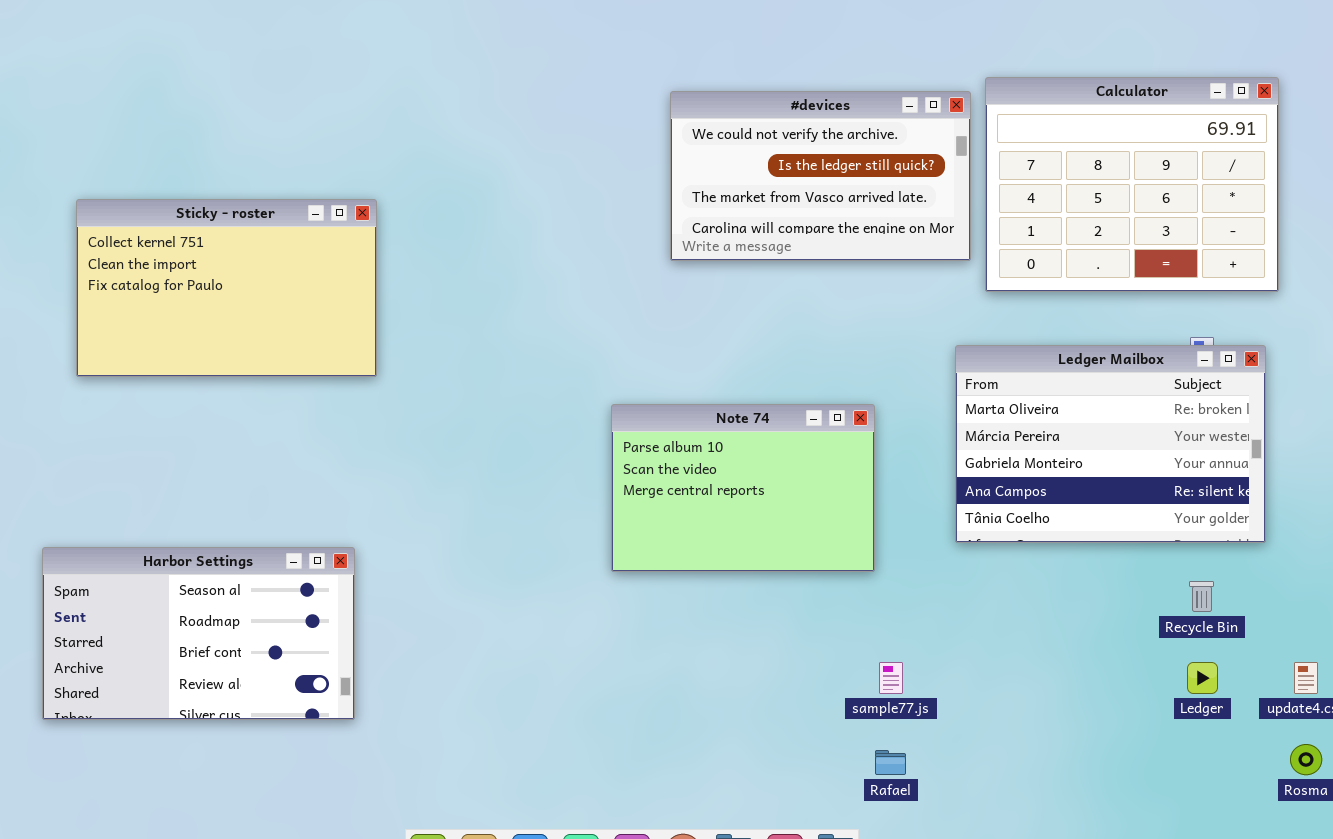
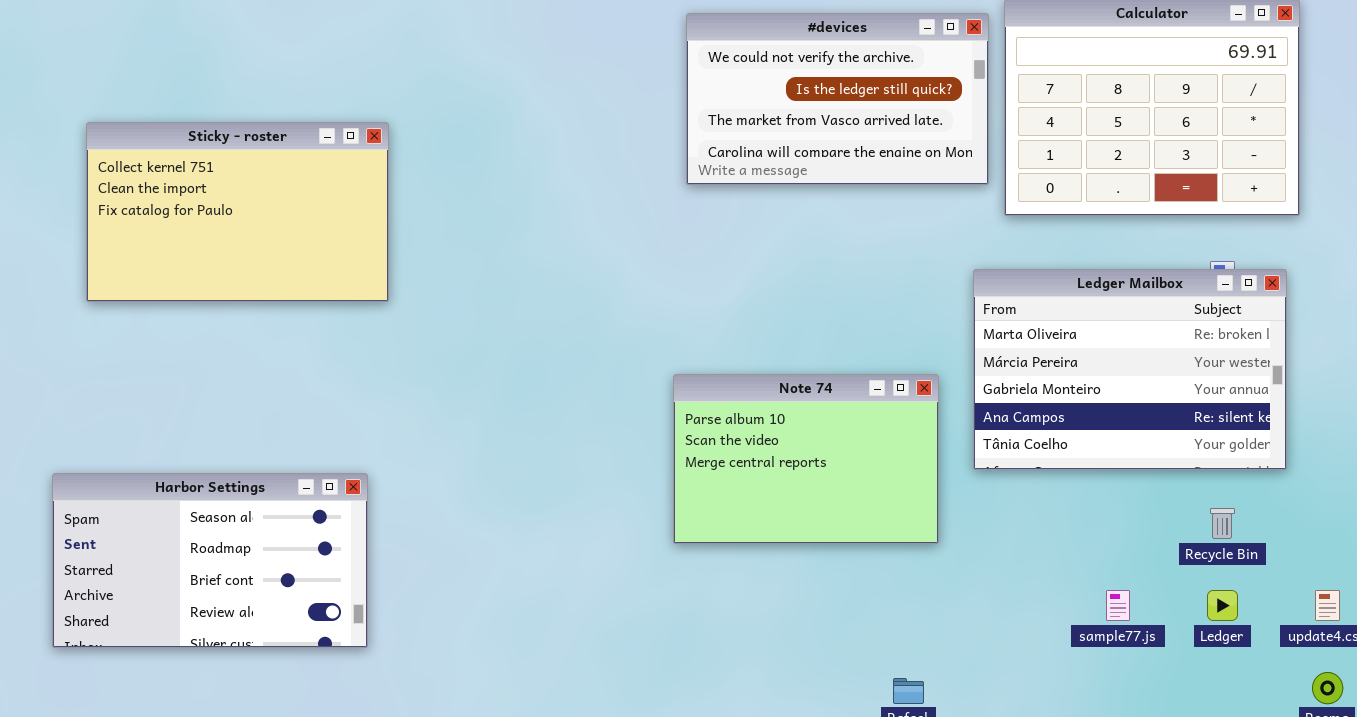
Note 74: [611,404,875,572] -> [673,374,939,544], moved
sample77.js: [879,662,903,694] -> [1106,590,1130,621], moved

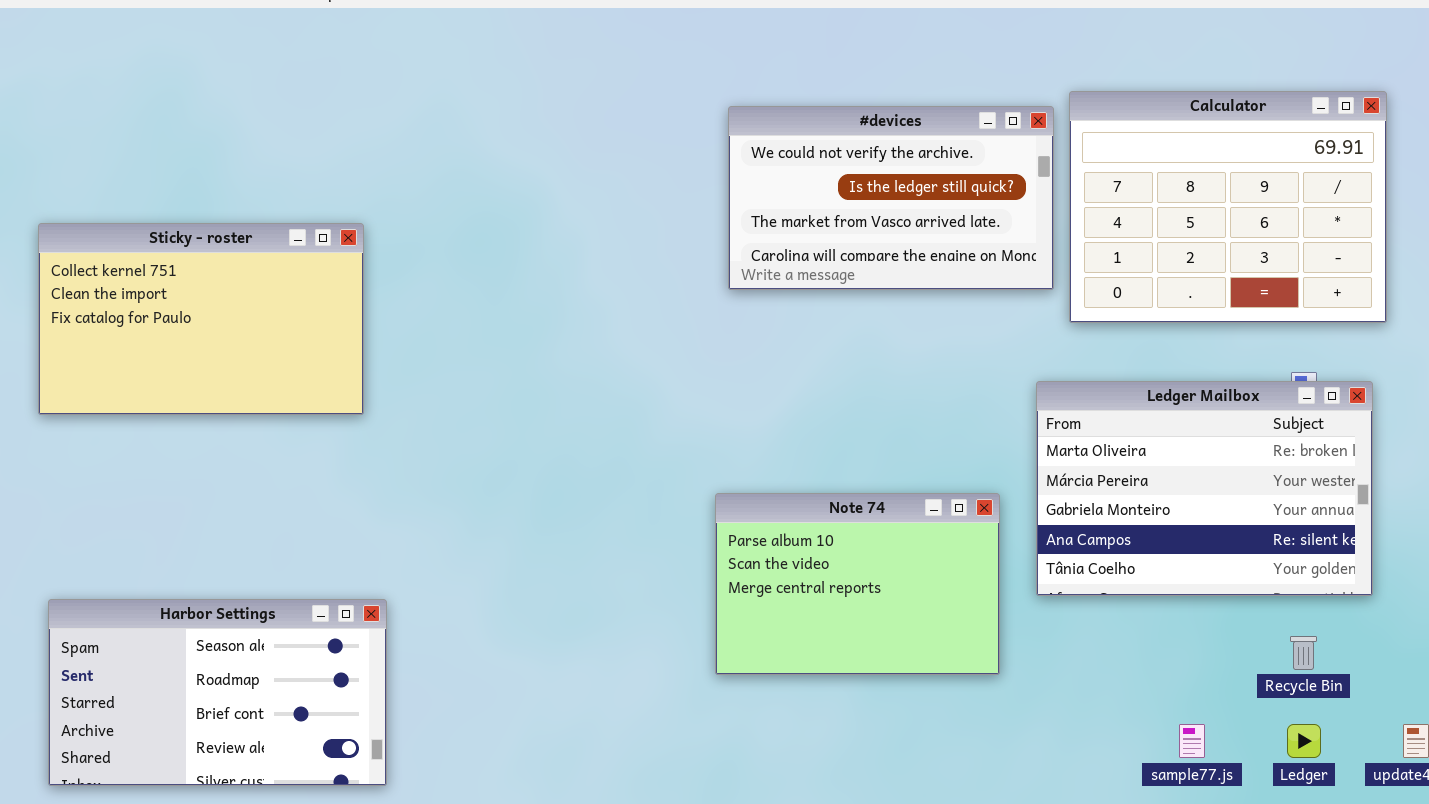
Sticky - roster: [86,122,389,302] -> [38,223,364,415], moved

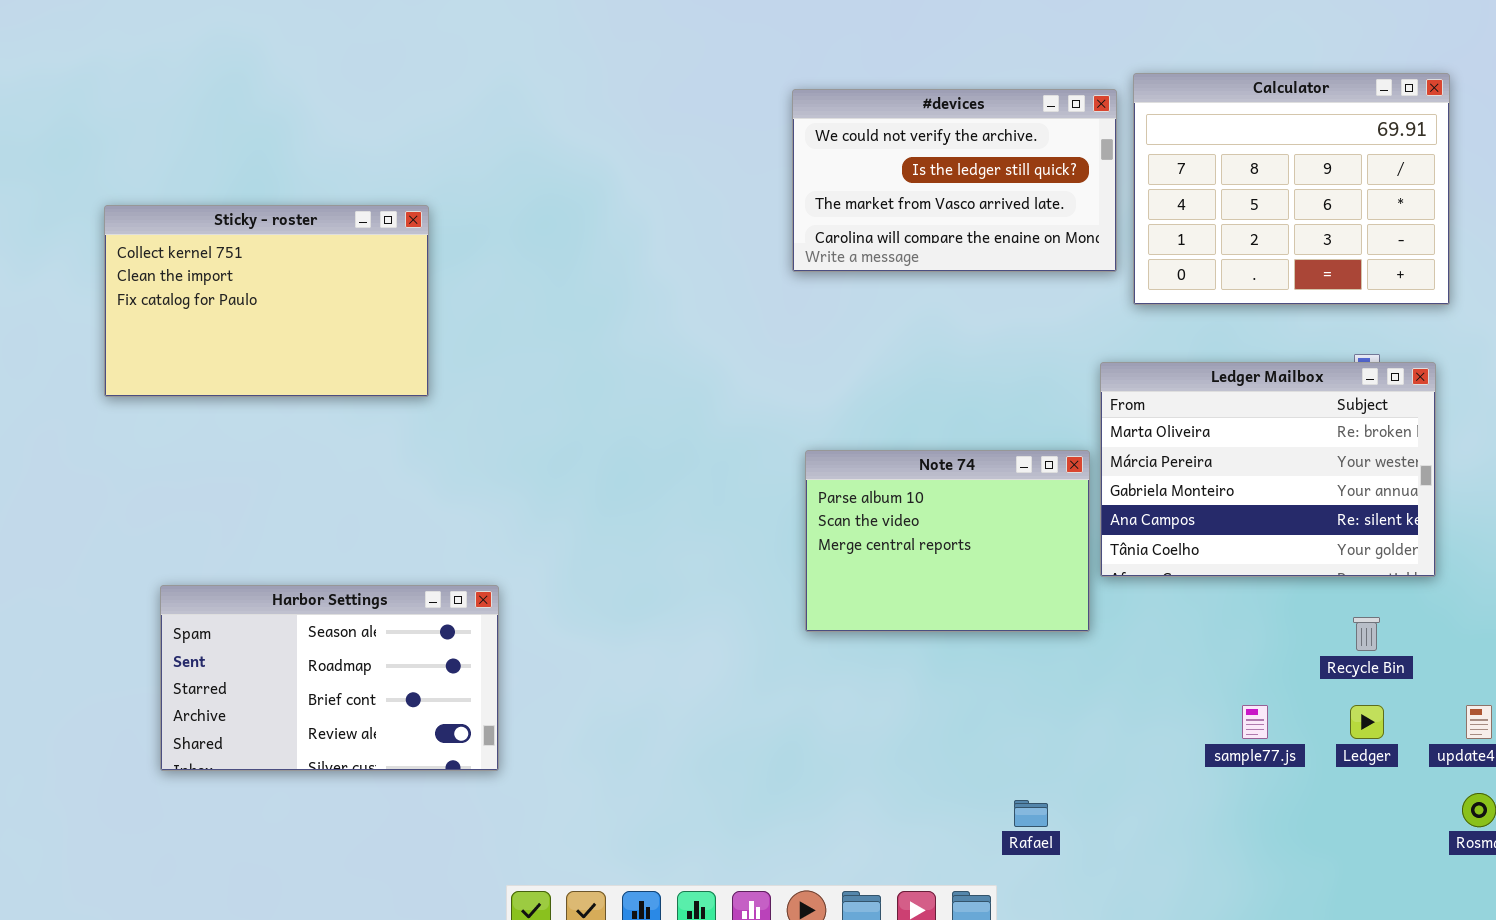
Note 74: [715,493,1000,675] -> [805,450,1090,632], moved
Harbor Settings: [48,599,387,786] -> [160,585,499,771], moved

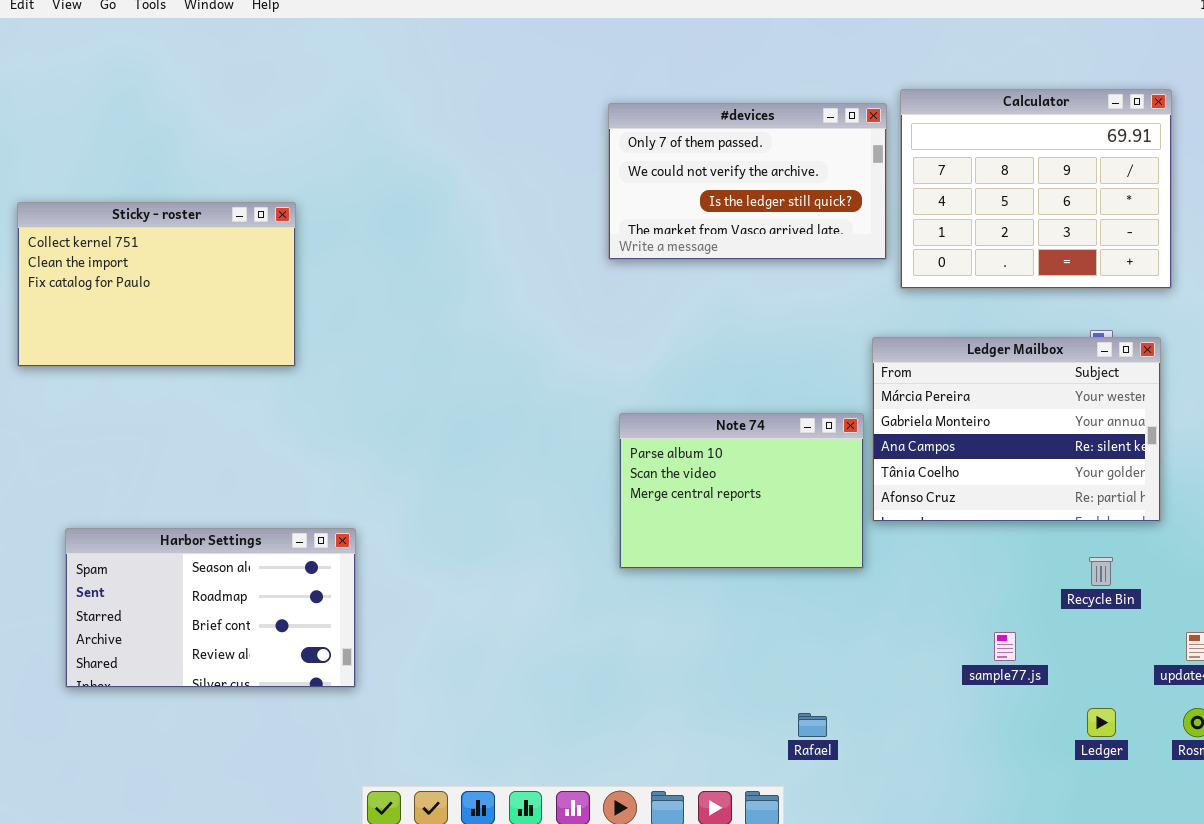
#devices: [792,89,1117,272] -> [608,103,887,260], scrolled up 1 row
Ledger Mailbox: [1100,362,1436,577] -> [872,337,1161,522], scrolled down 1 row
Ledger: [1350,705,1384,739] -> [1087,708,1116,737], moved

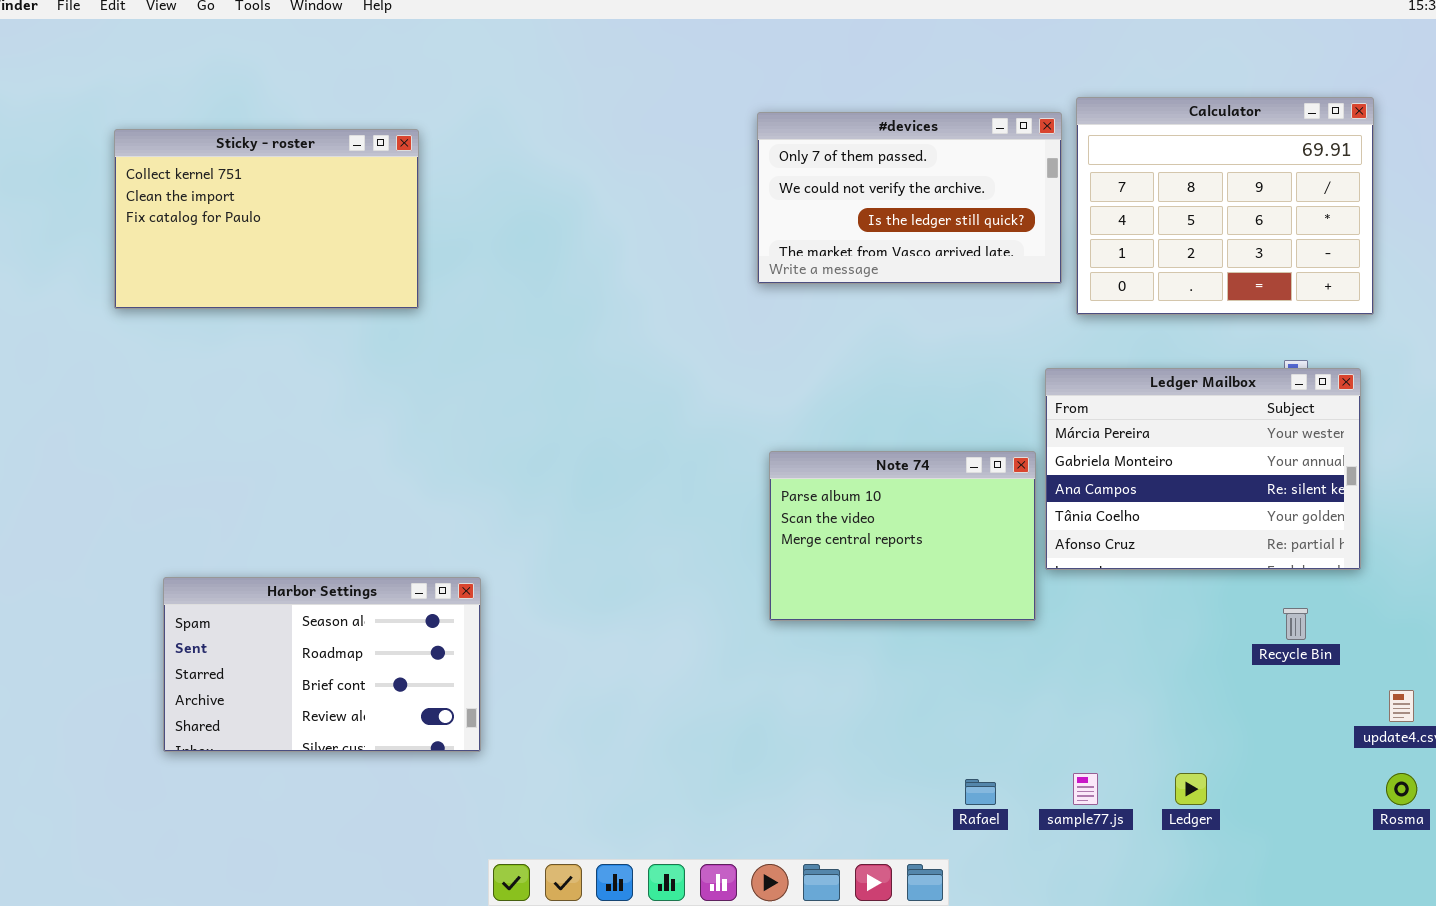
Sticky - roster: [17,202,296,367] -> [114,129,419,309], moved
sample77.js: [994,632,1016,661] -> [1073,773,1098,805], moved
Ledger: [1087,708,1116,737] -> [1175,773,1207,805], moved

